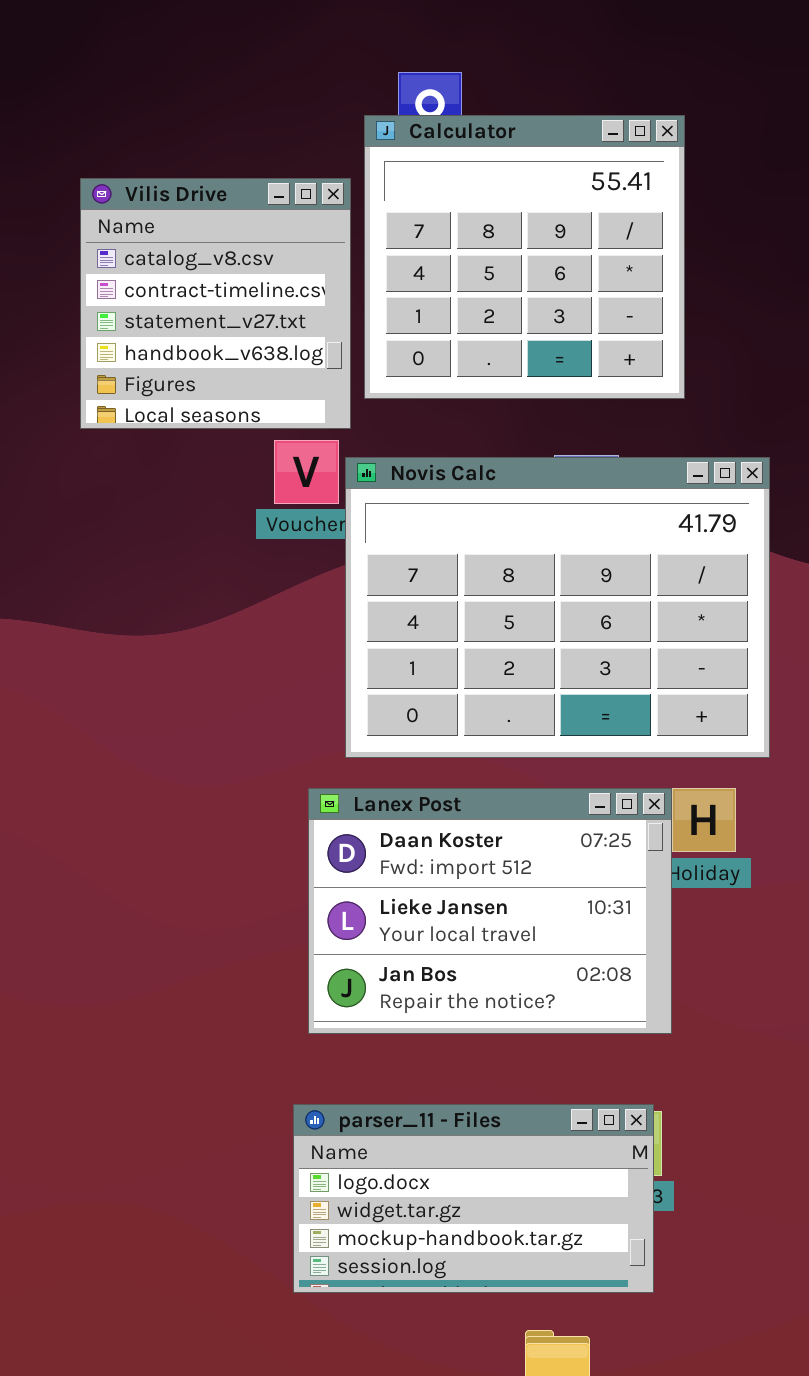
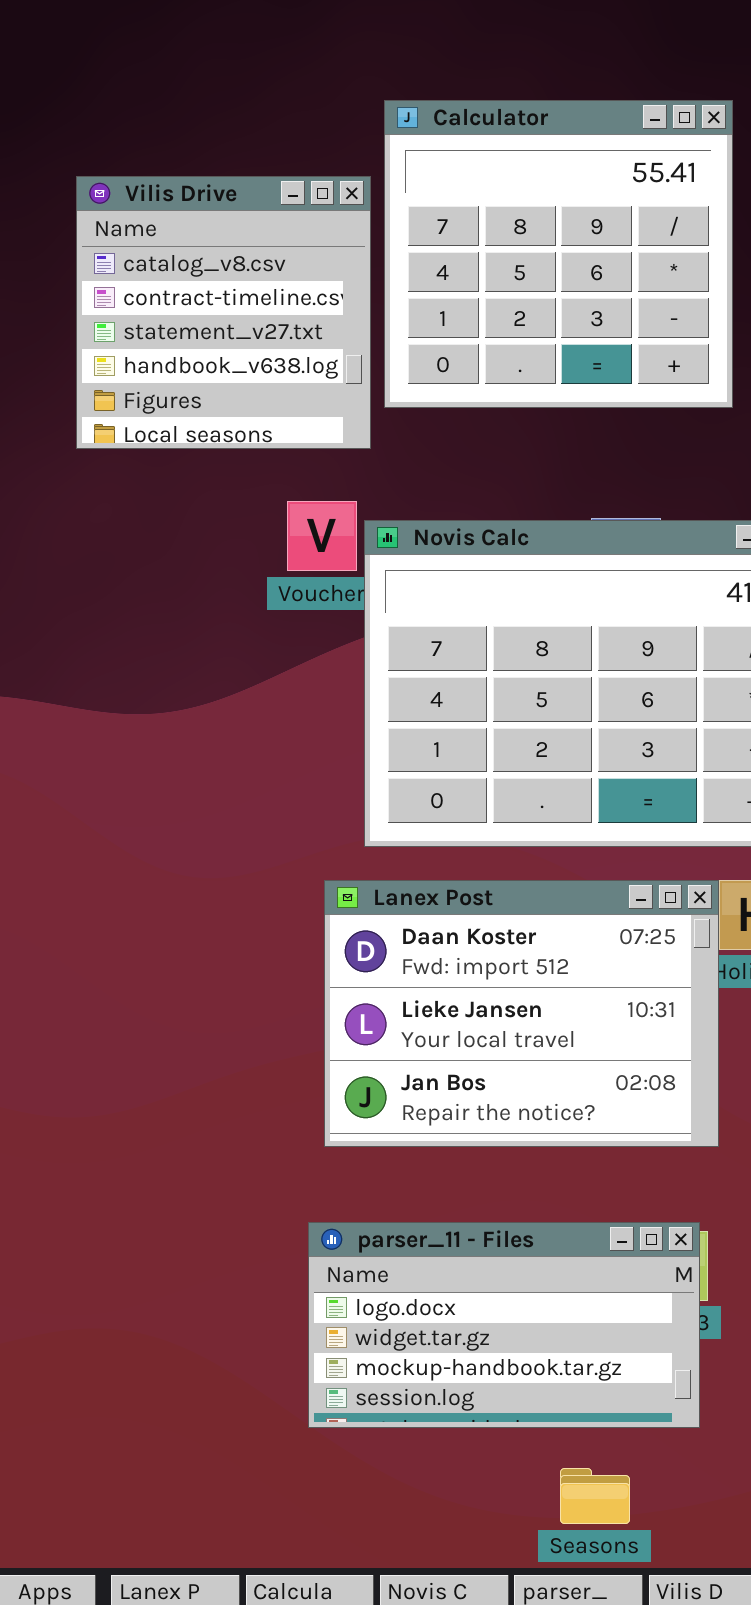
Calculator: [364,115,685,399] -> [384,100,733,408], moved
Vilis Drive: [80,178,351,429] -> [76,176,371,449], moved

